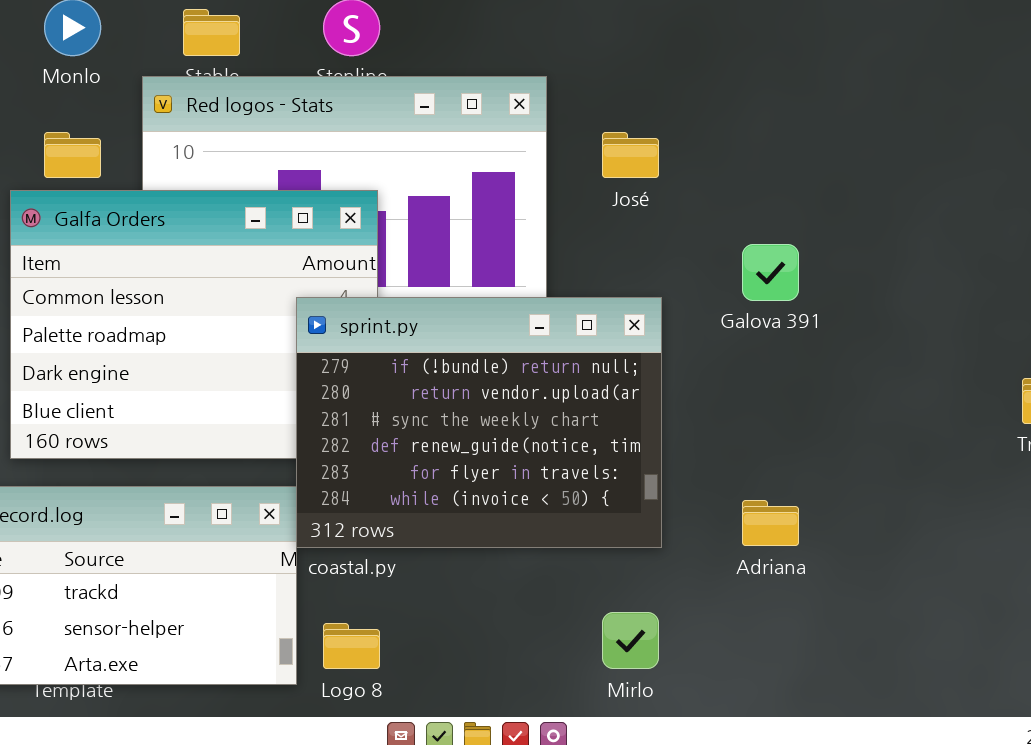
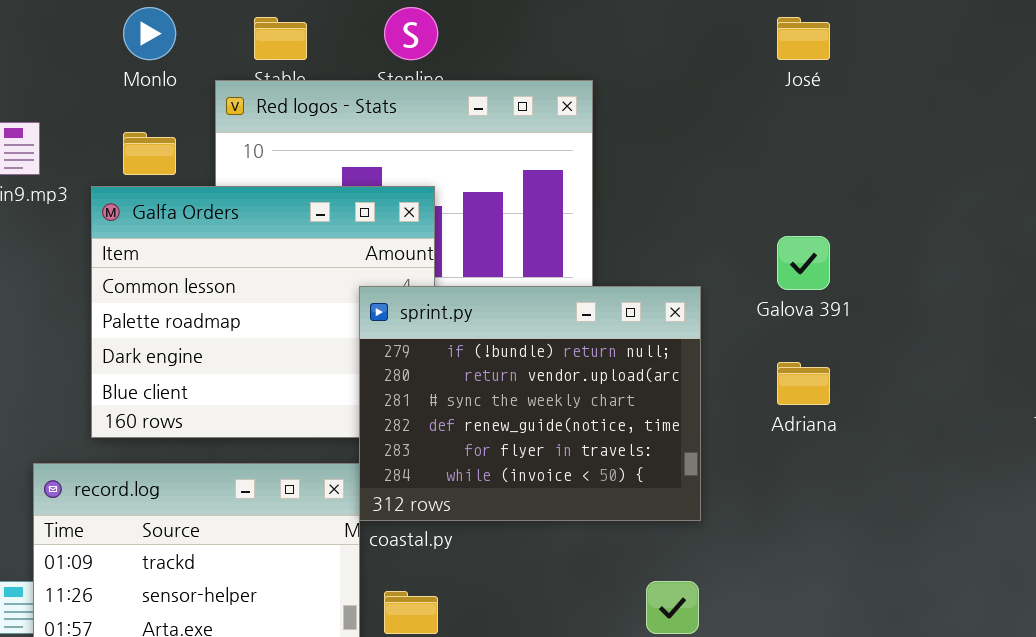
José: [602,132,659,178] -> [777,17,830,60], moved
Adriana: [742,500,799,546] -> [777,362,830,405], moved

